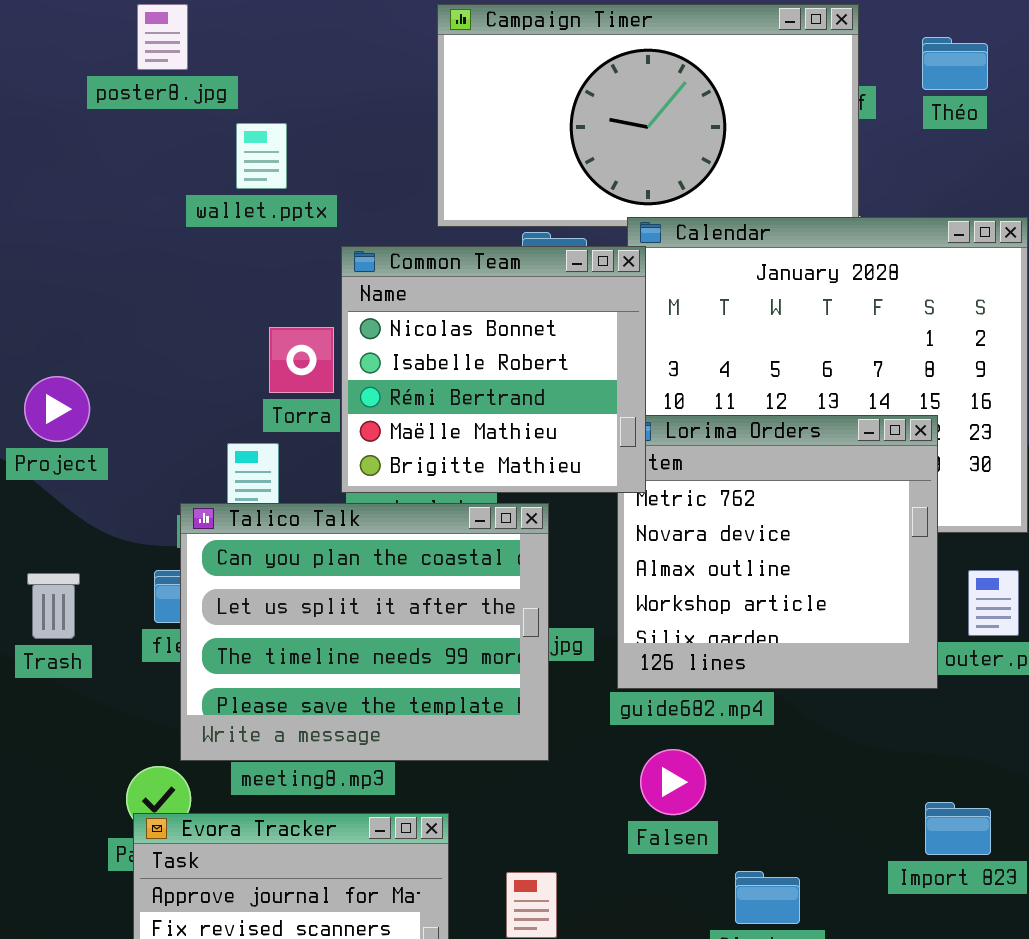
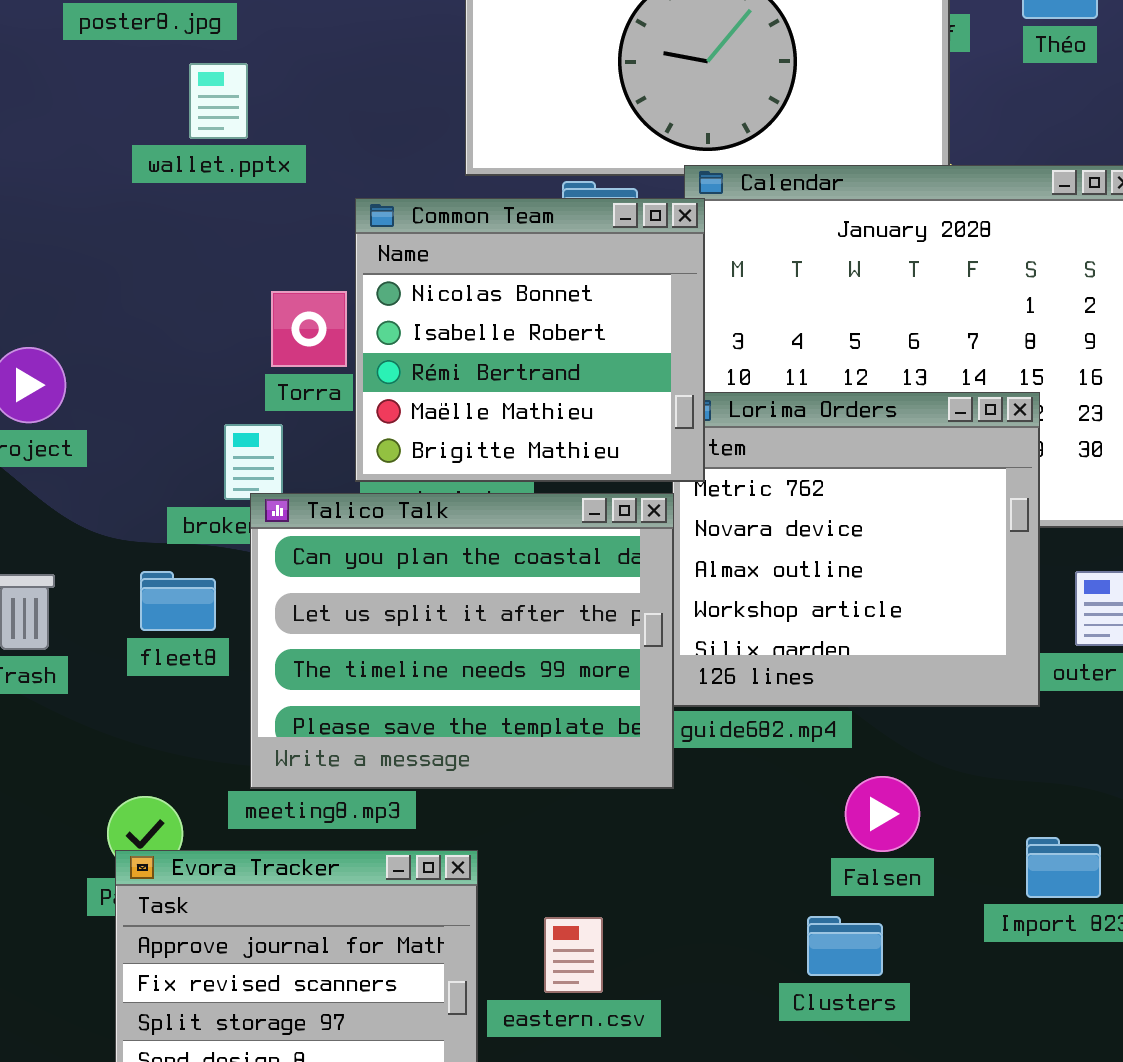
wallet.pptx: [236,123,287,189] -> [189,63,248,139], moved
Talico Talk: [180,503,549,761] -> [250,493,674,789], moved
Falsen: [640,749,706,815] -> [845,776,920,852], moved

